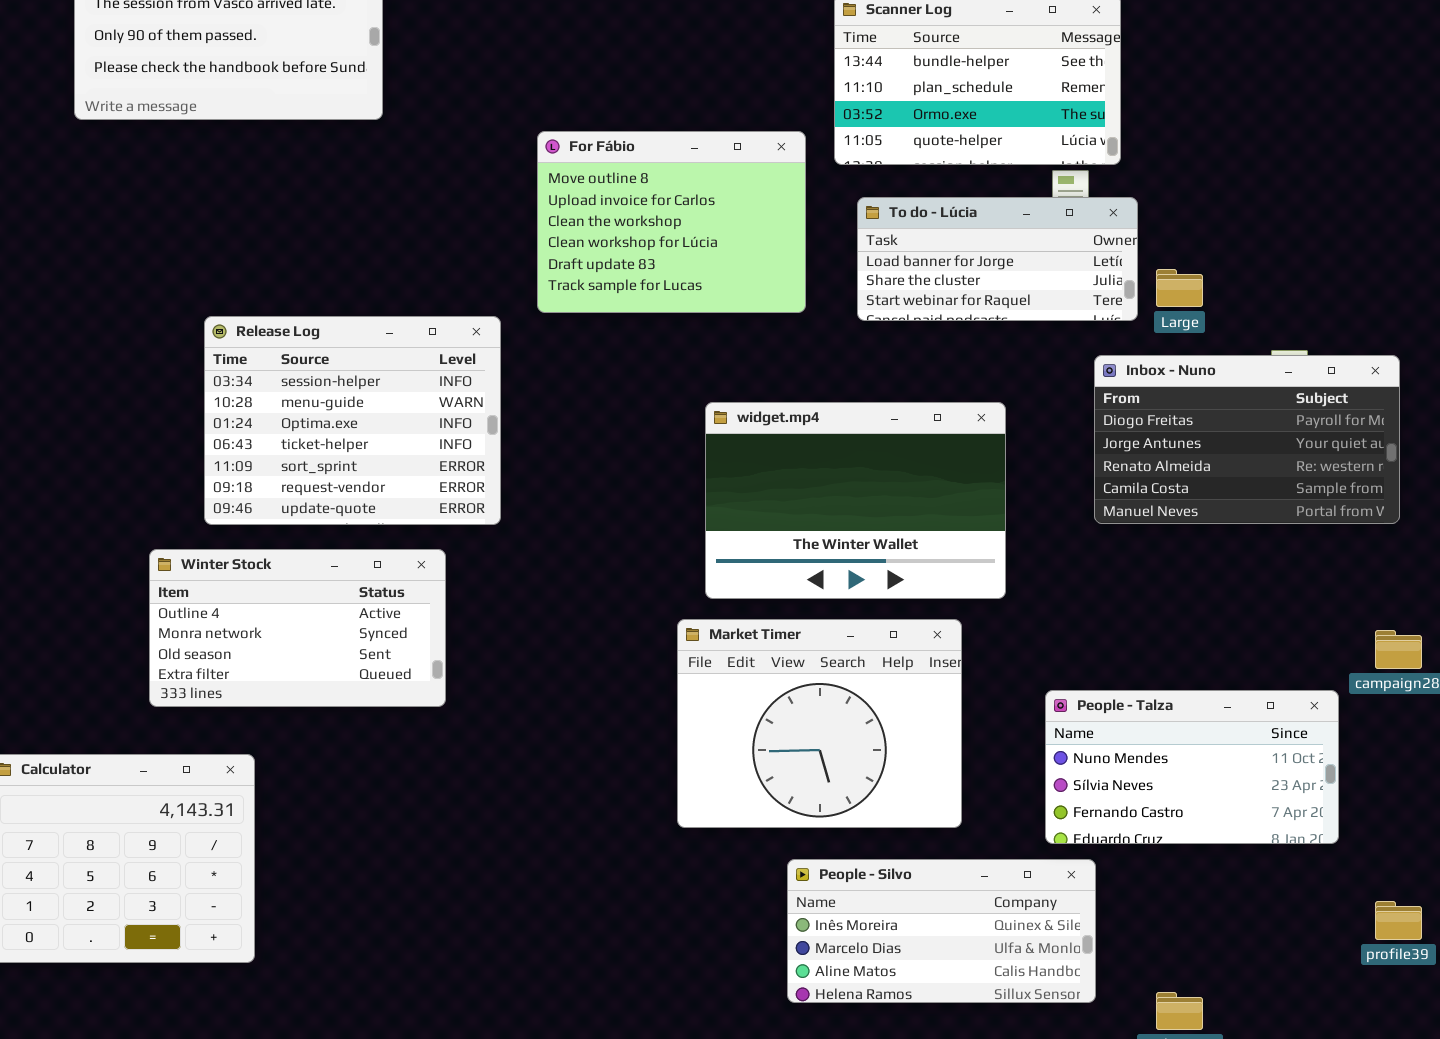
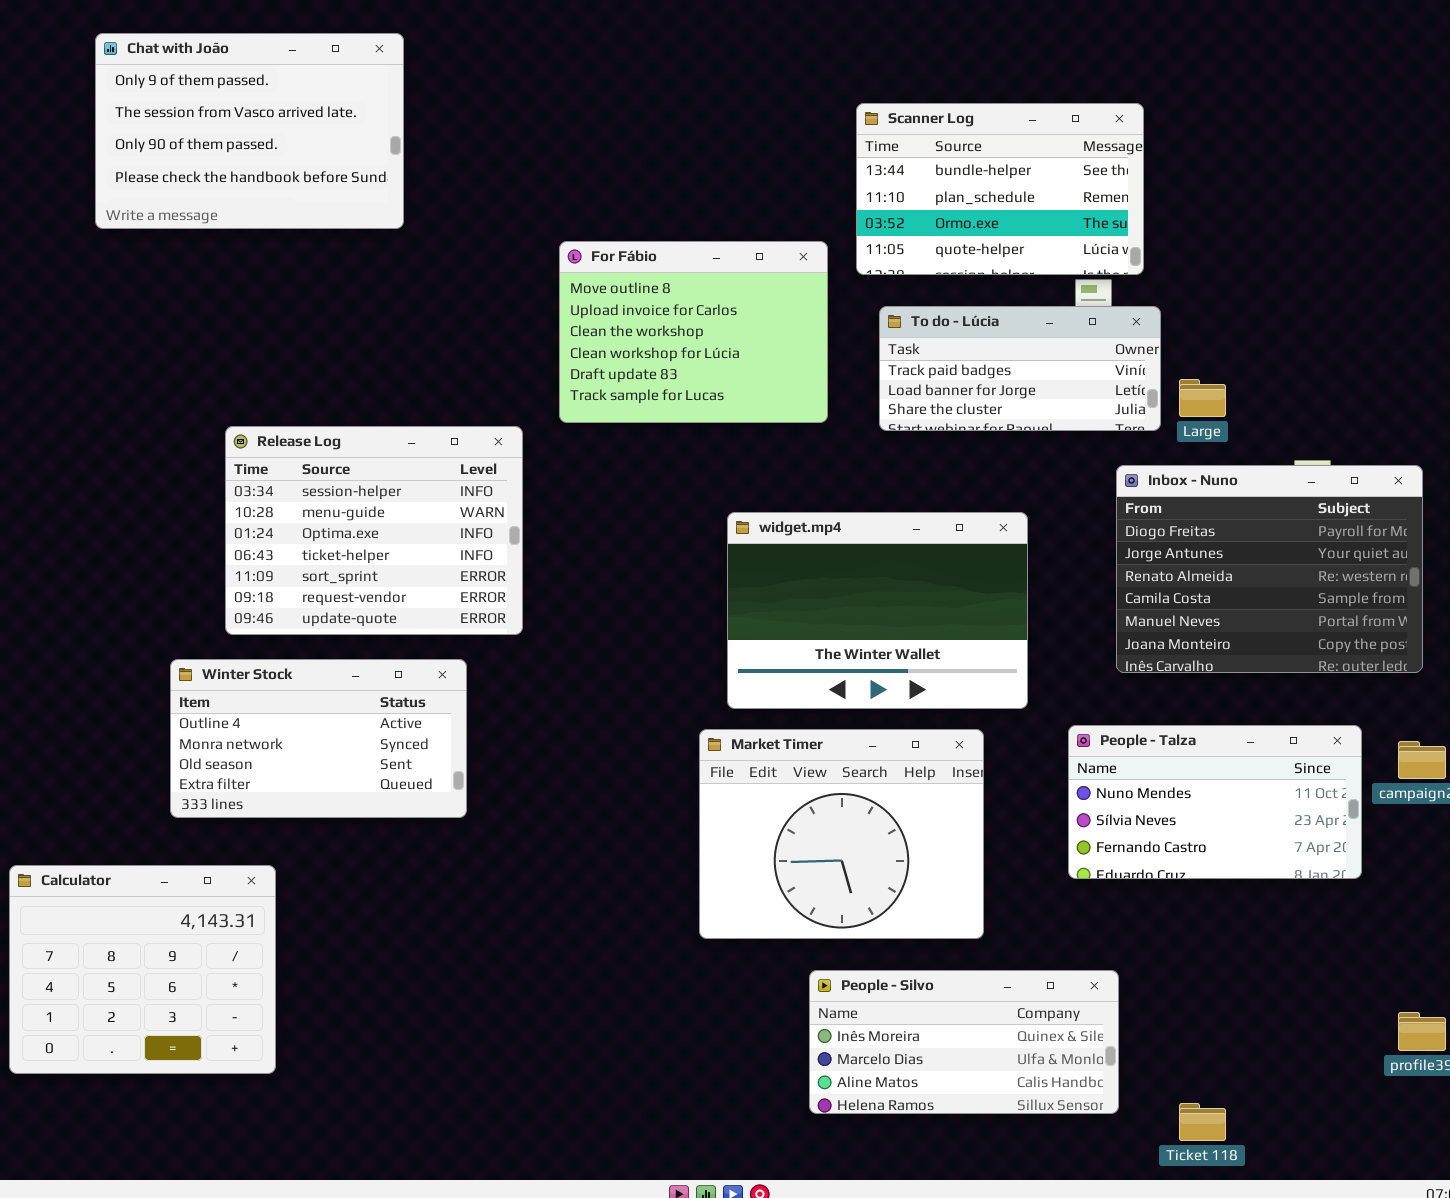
To do - Lúcia: [857,197,1138,321] -> [879,306,1161,431], scrolled up 1 row
Inbox - Nuno: [1094,355,1400,524] -> [1116,465,1423,673], resized
People - Talza: [1045,690,1339,844] -> [1068,725,1362,879], moved

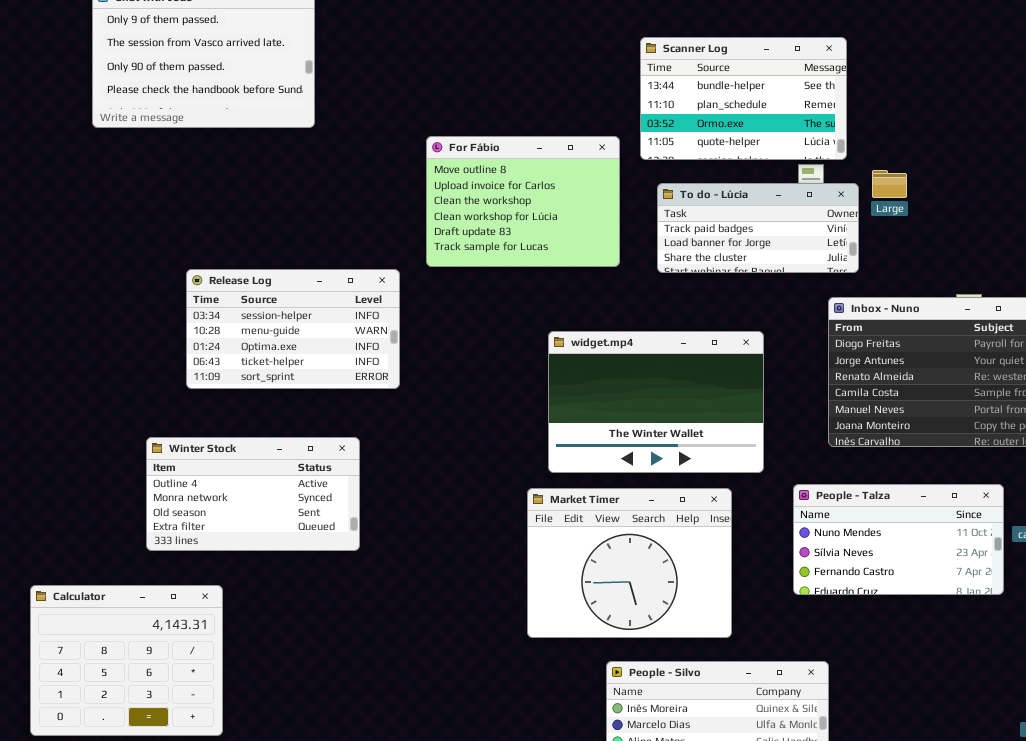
Large: [1179,379,1226,417] -> [872,170,907,198], moved
Release Log: [225,426,523,635] -> [186,269,400,389], resized

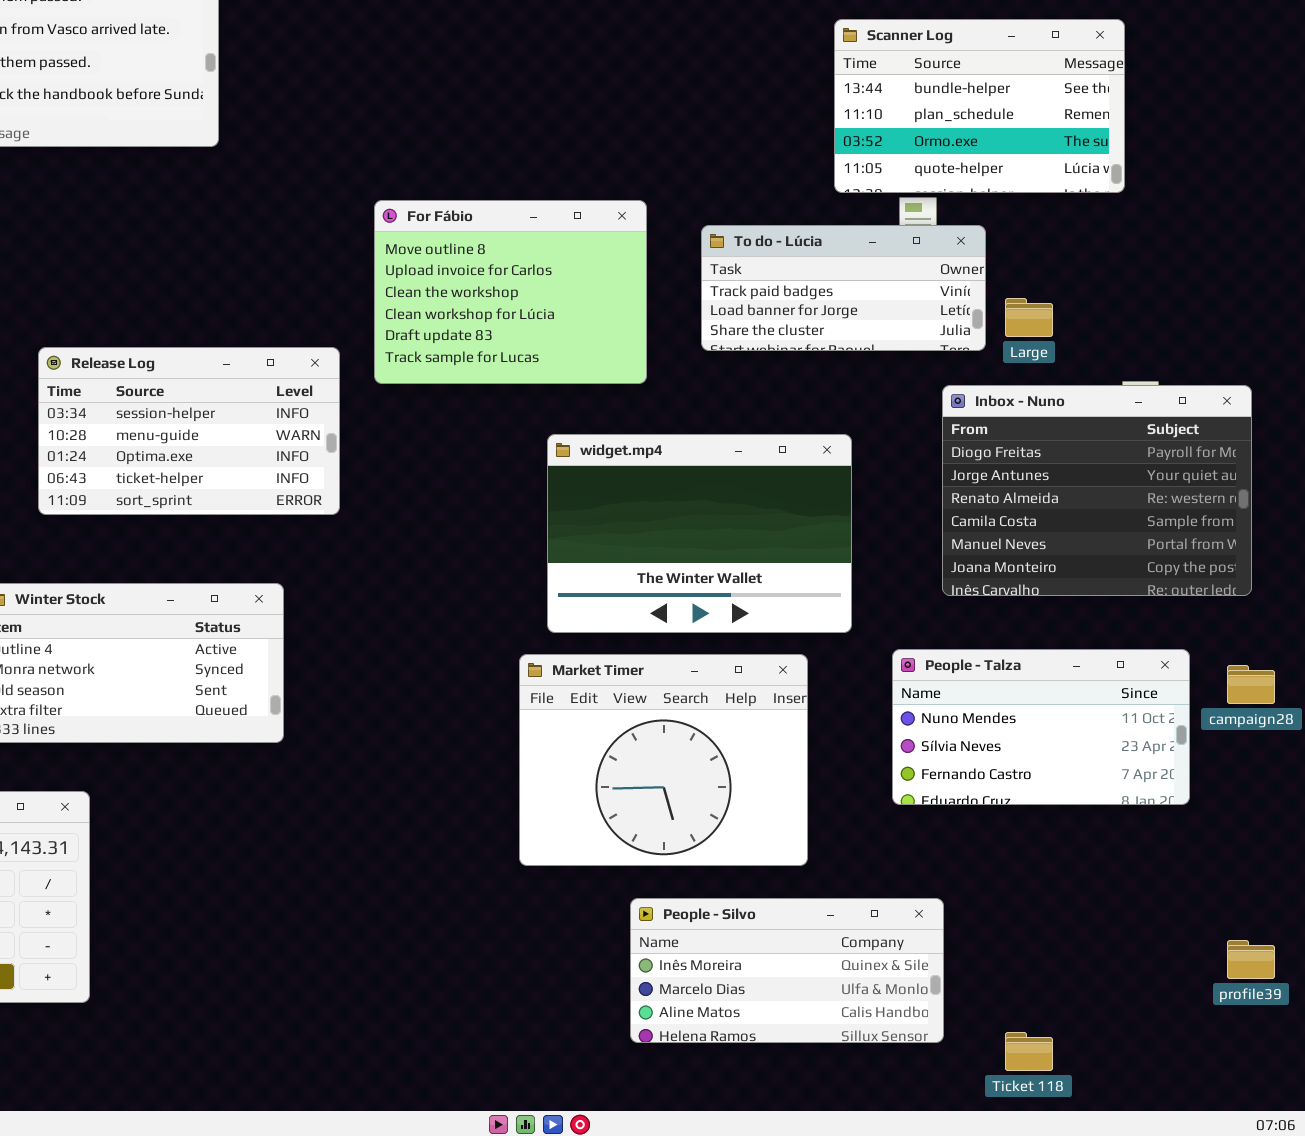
Scanner Log: [640,37,847,160] -> [834,19,1125,193], moved
For Fábio: [426,136,620,267] -> [374,200,647,384], moved
Large: [872,170,907,198] -> [1005,298,1053,337], moved

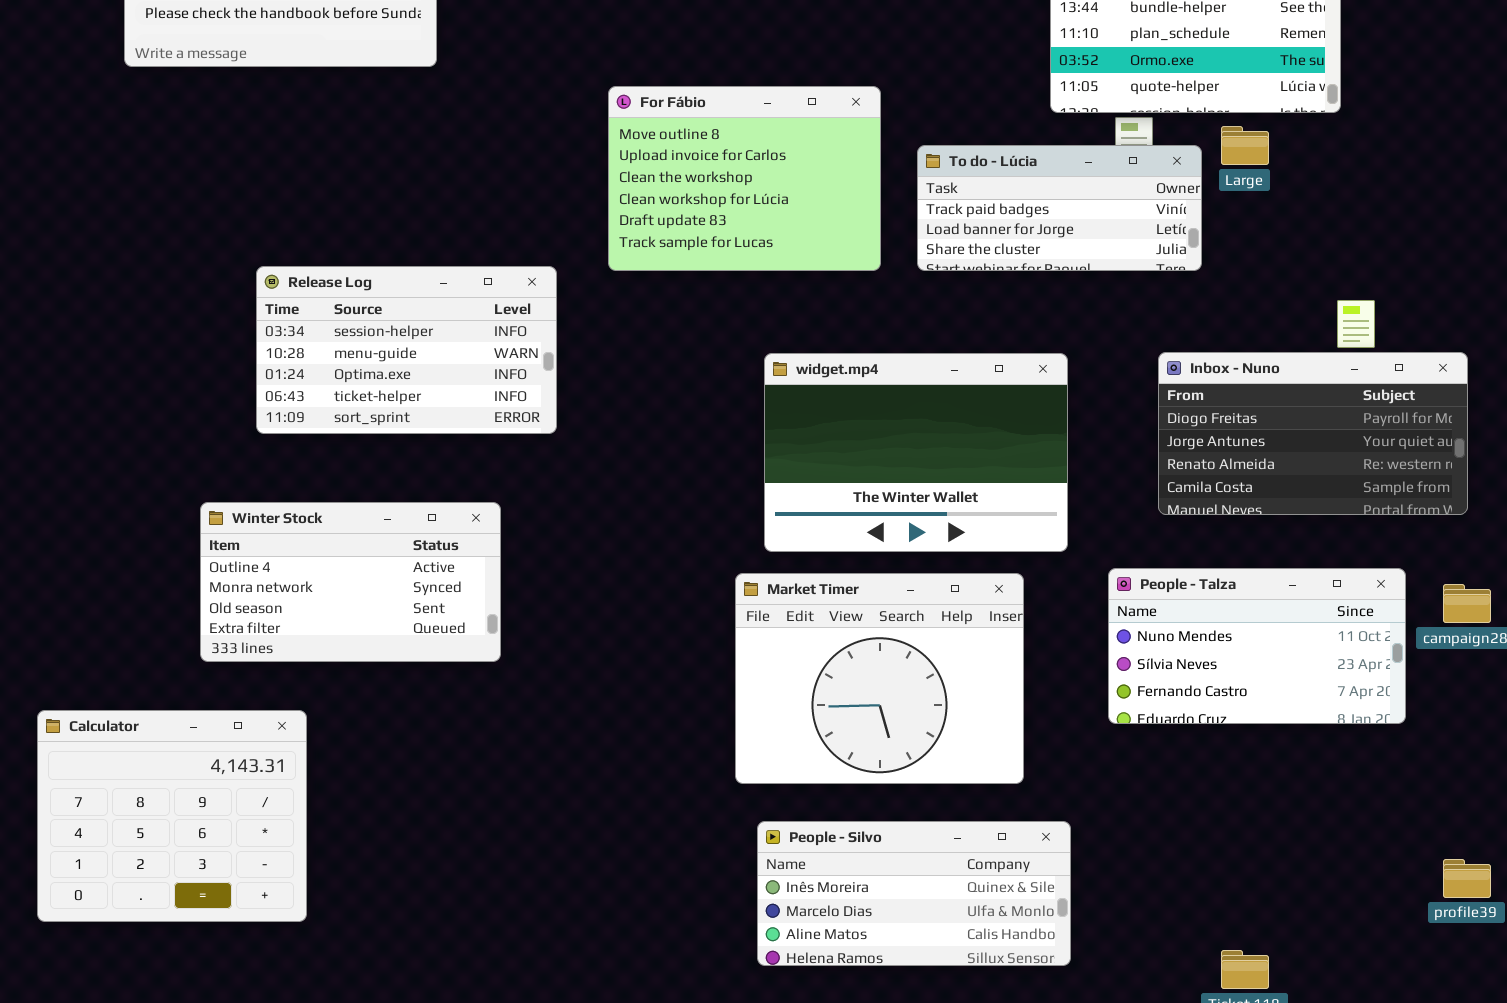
For Fábio: [374,200,647,384] -> [608,86,881,271], moved
Large: [1005,298,1053,337] -> [1221,126,1269,165], moved
Inbox - Nuno: [942,385,1252,596] -> [1158,352,1468,515], resized
People - Silvo: [630,898,944,1043] -> [757,821,1071,966], moved

